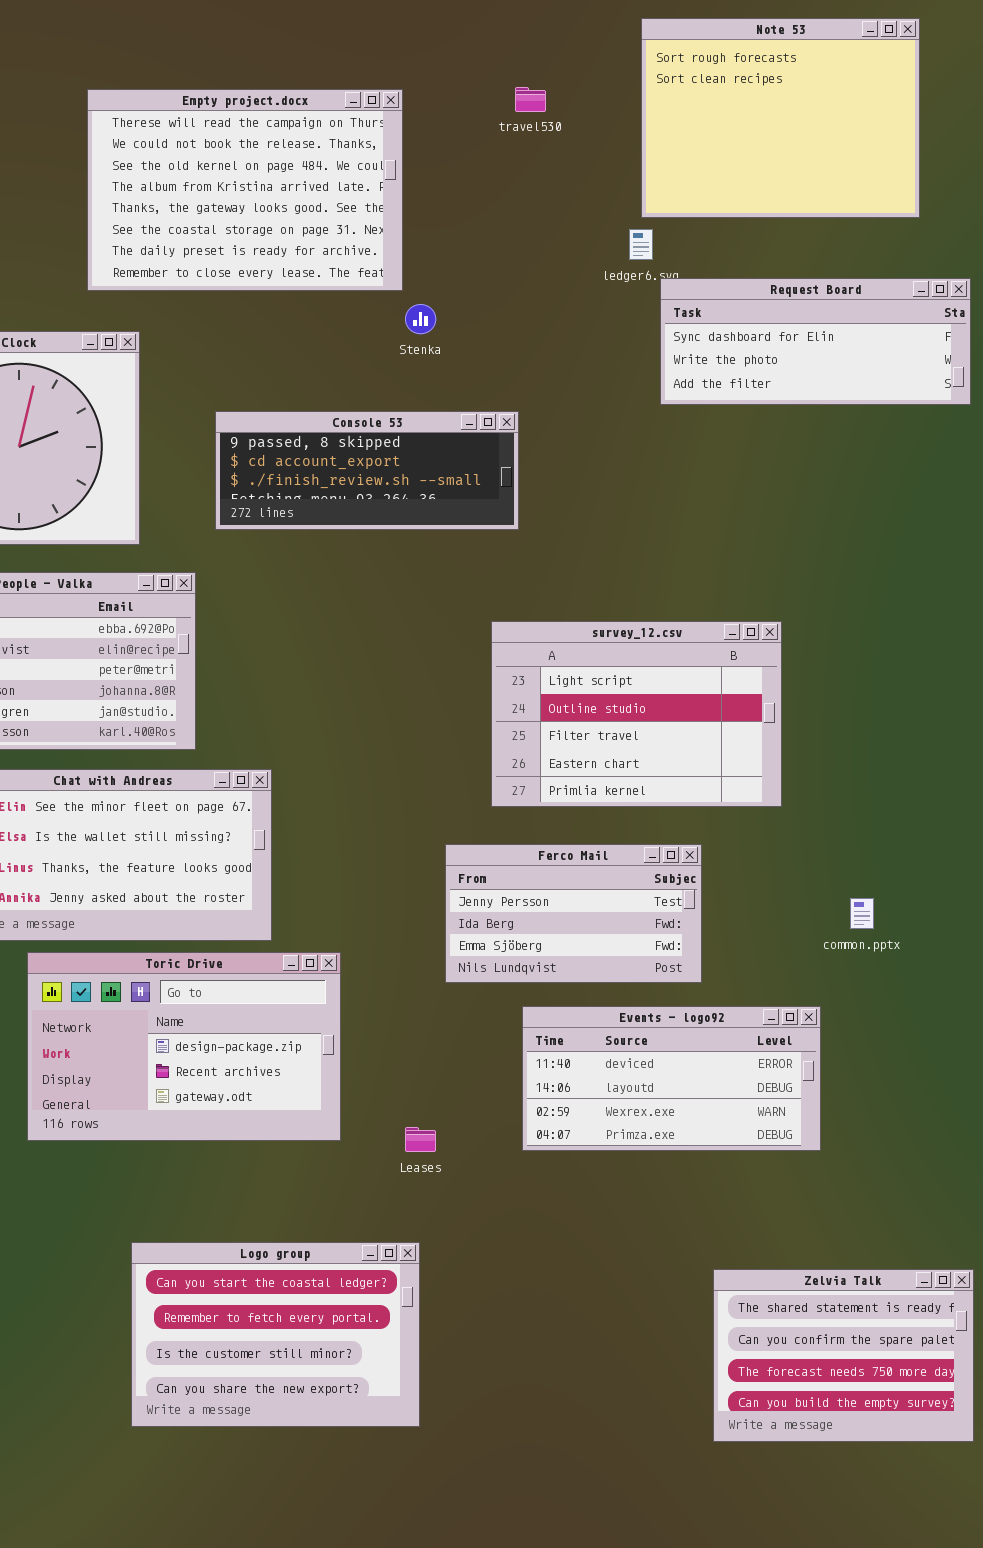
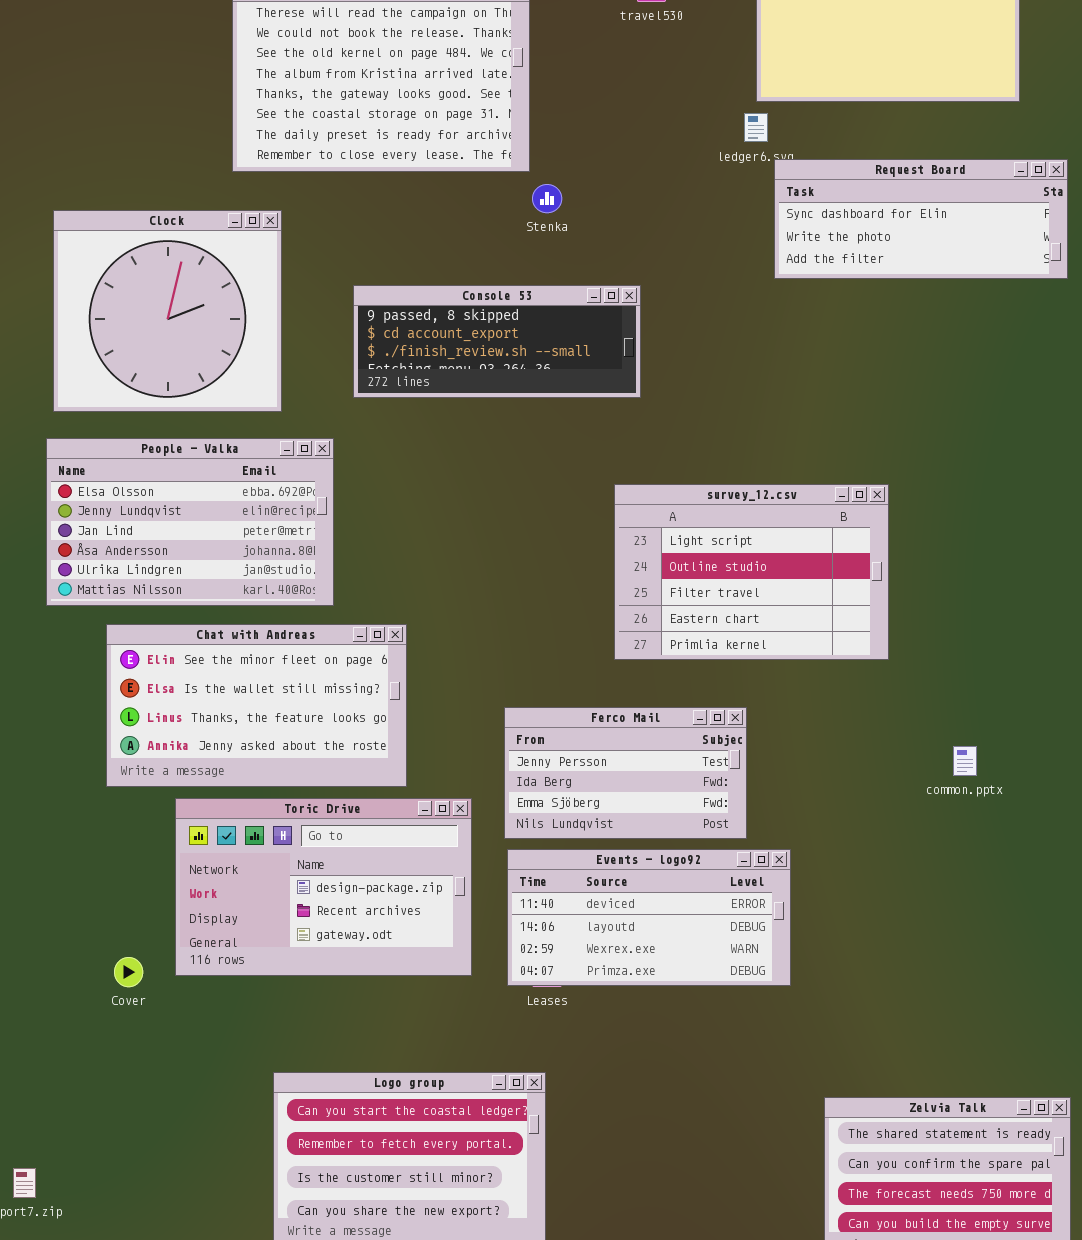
Ferco Mail: [445,844,702,983] -> [504,707,747,839], moved
Events - logo92: [522,1006,821,1151] -> [507,849,791,986], moved

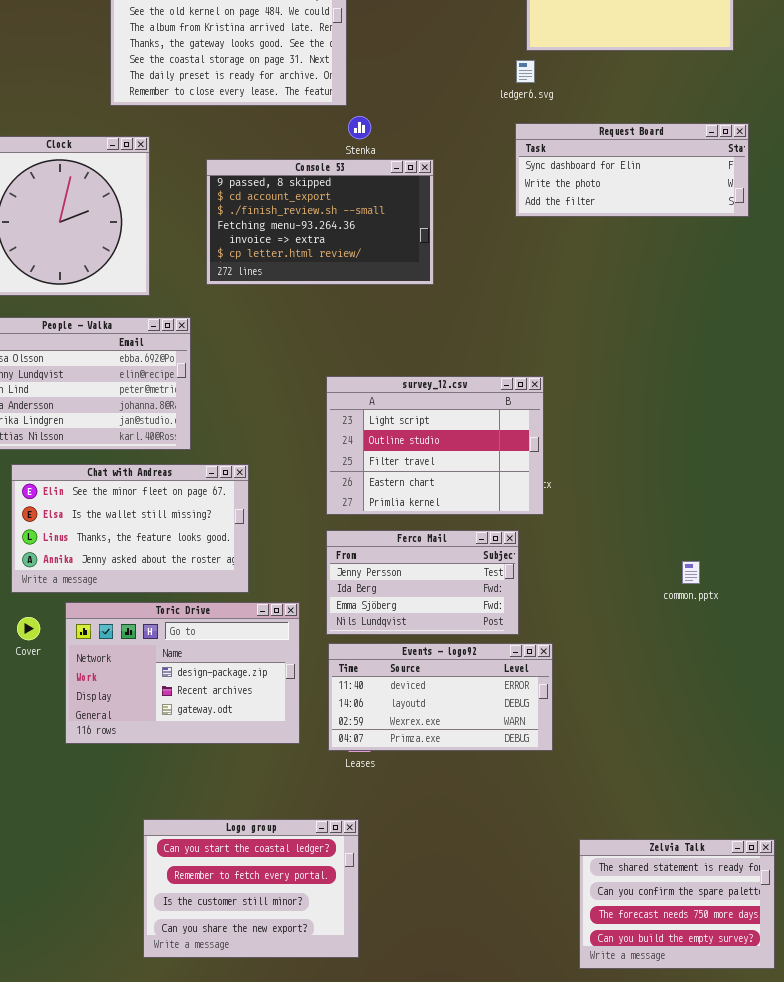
Request Board: [774,159,1068,279] -> [515,123,749,217], moved
Console 53: [353,285,641,398] -> [206,159,434,285], resized
survey_12.csv: [614,484,889,660] -> [326,376,544,515], moved
Cover: [114,957,143,987] -> [17,617,40,640], moved

